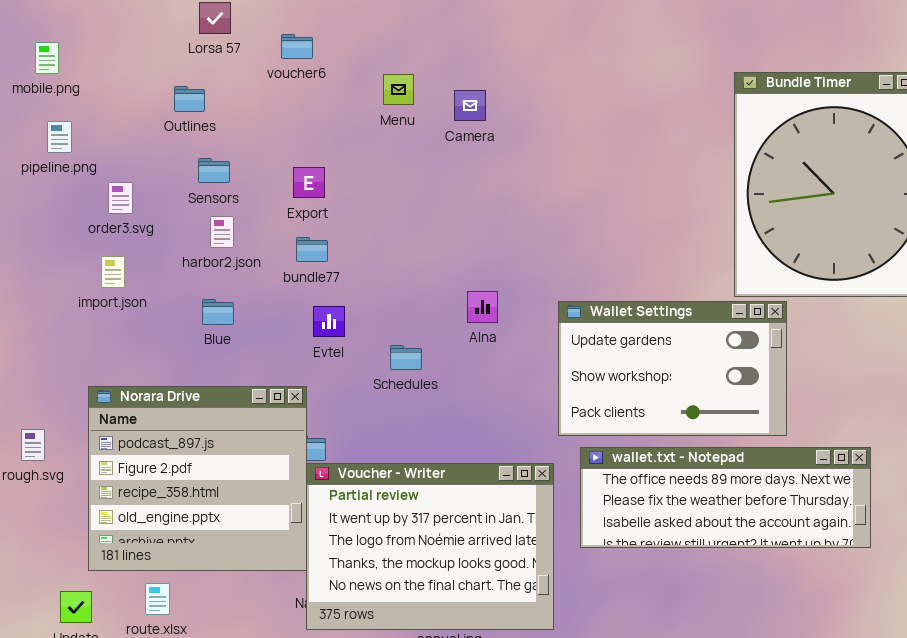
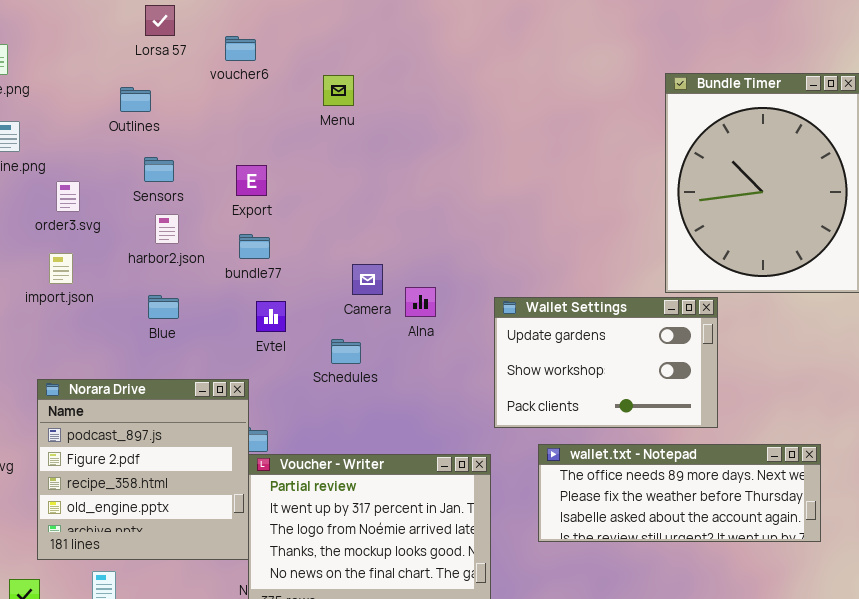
Camera: [454,90,486,121] -> [352,264,383,295], moved
wallet.txt - Notepad: [580,447,871,548] -> [538,444,821,542], moved

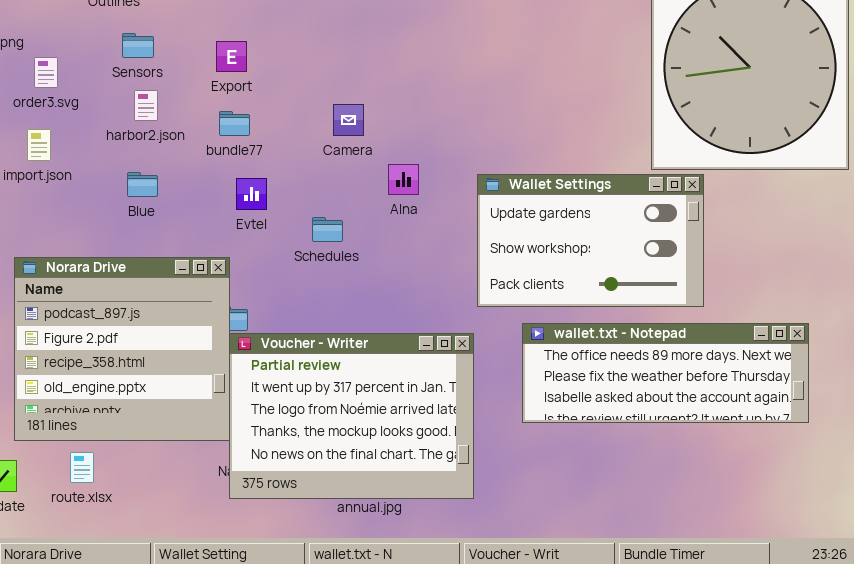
Camera: [352,264,383,295] -> [333,104,364,136], moved

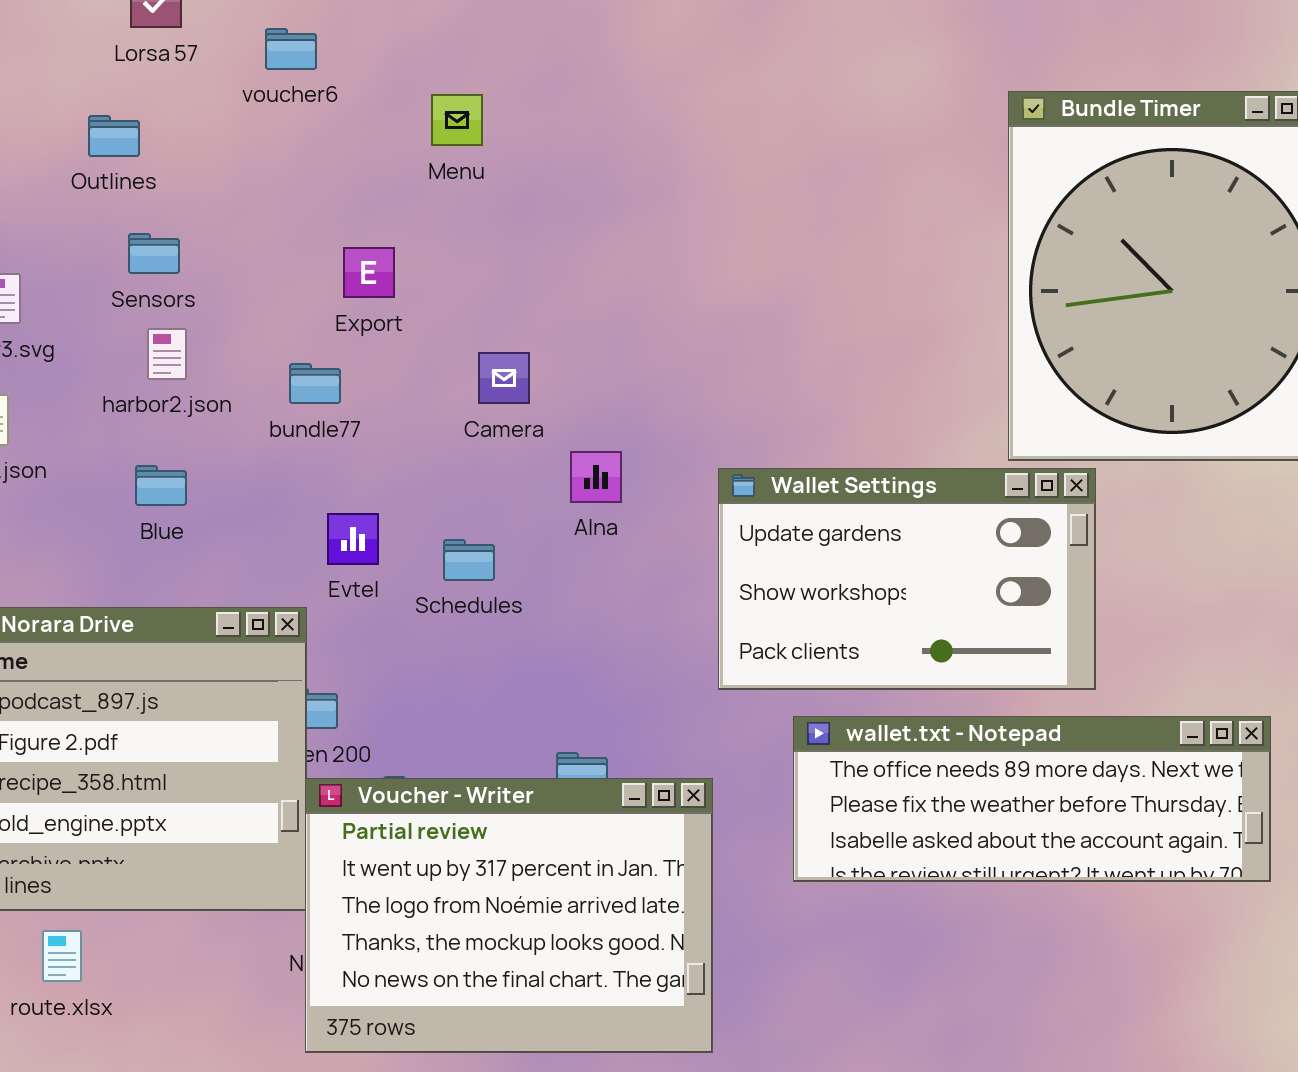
Export: [216,41,247,72] -> [343,247,395,298], moved
Evtel: [236,178,267,210] -> [327,513,379,565], moved
Voucher - Writer: [229,333,474,499] -> [305,778,713,1053], moved

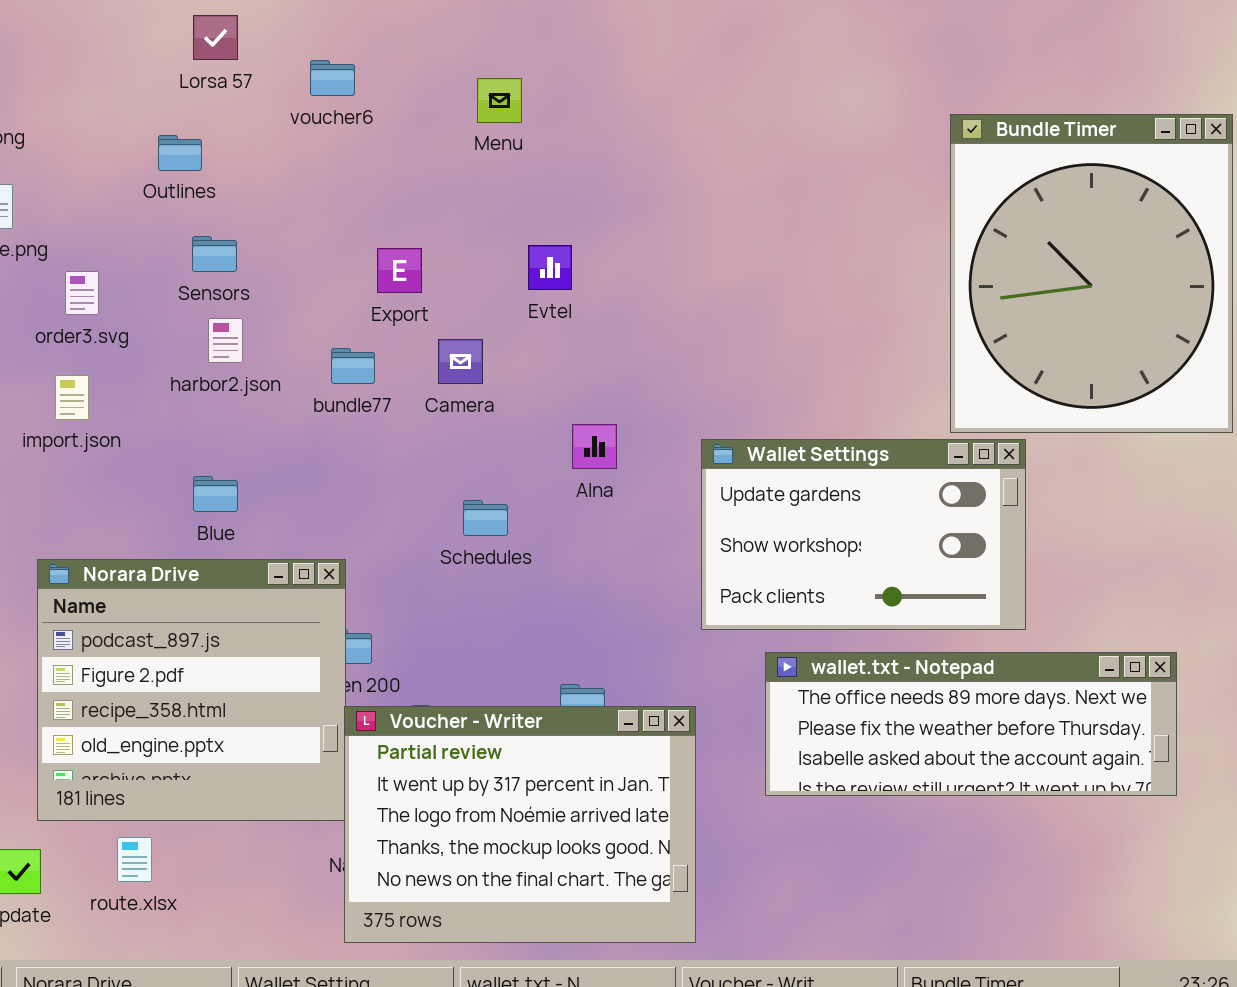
Menu: [431,94,483,146] -> [477,78,522,123], moved
Camera: [478,352,530,404] -> [438,339,483,384], moved
Blue: [135,465,187,506] -> [193,476,238,512], moved
Evtel: [327,513,379,565] -> [528,245,572,290], moved

